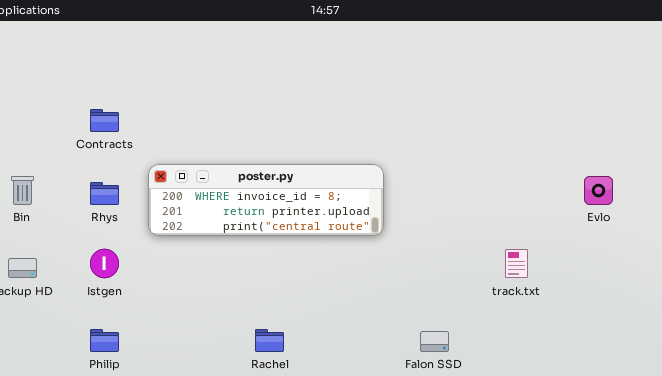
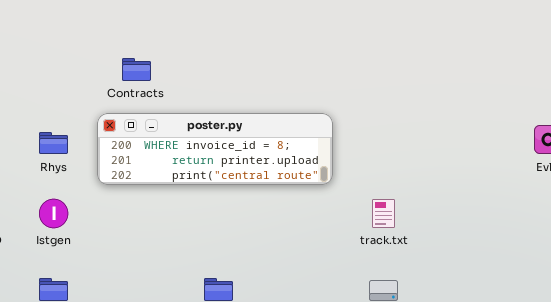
Contracts: [90,109,119,132] -> [122,58,151,81], moved
track.txt: [505,249,528,278] -> [372,199,395,228], moved

